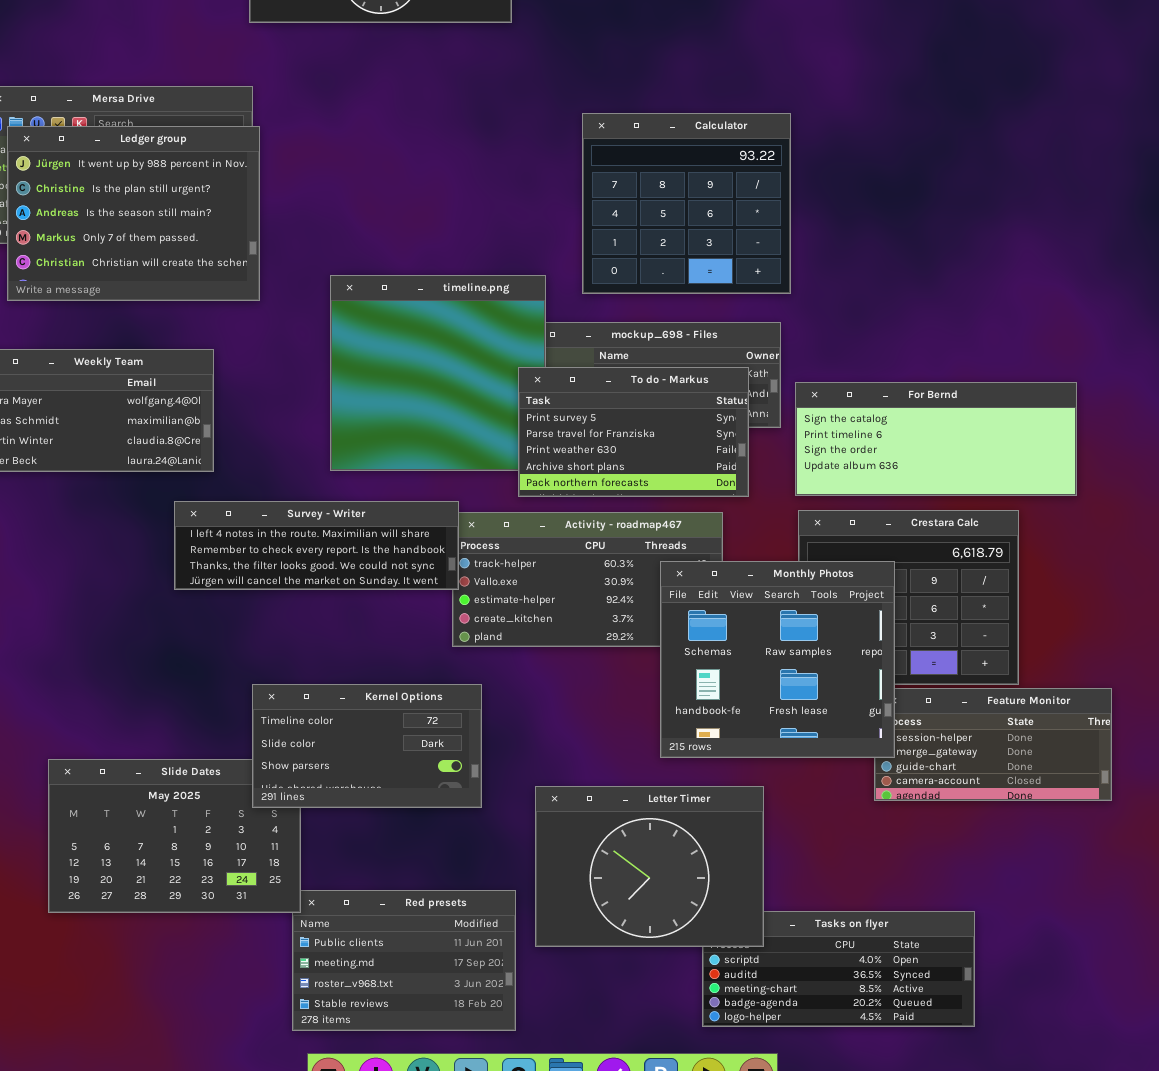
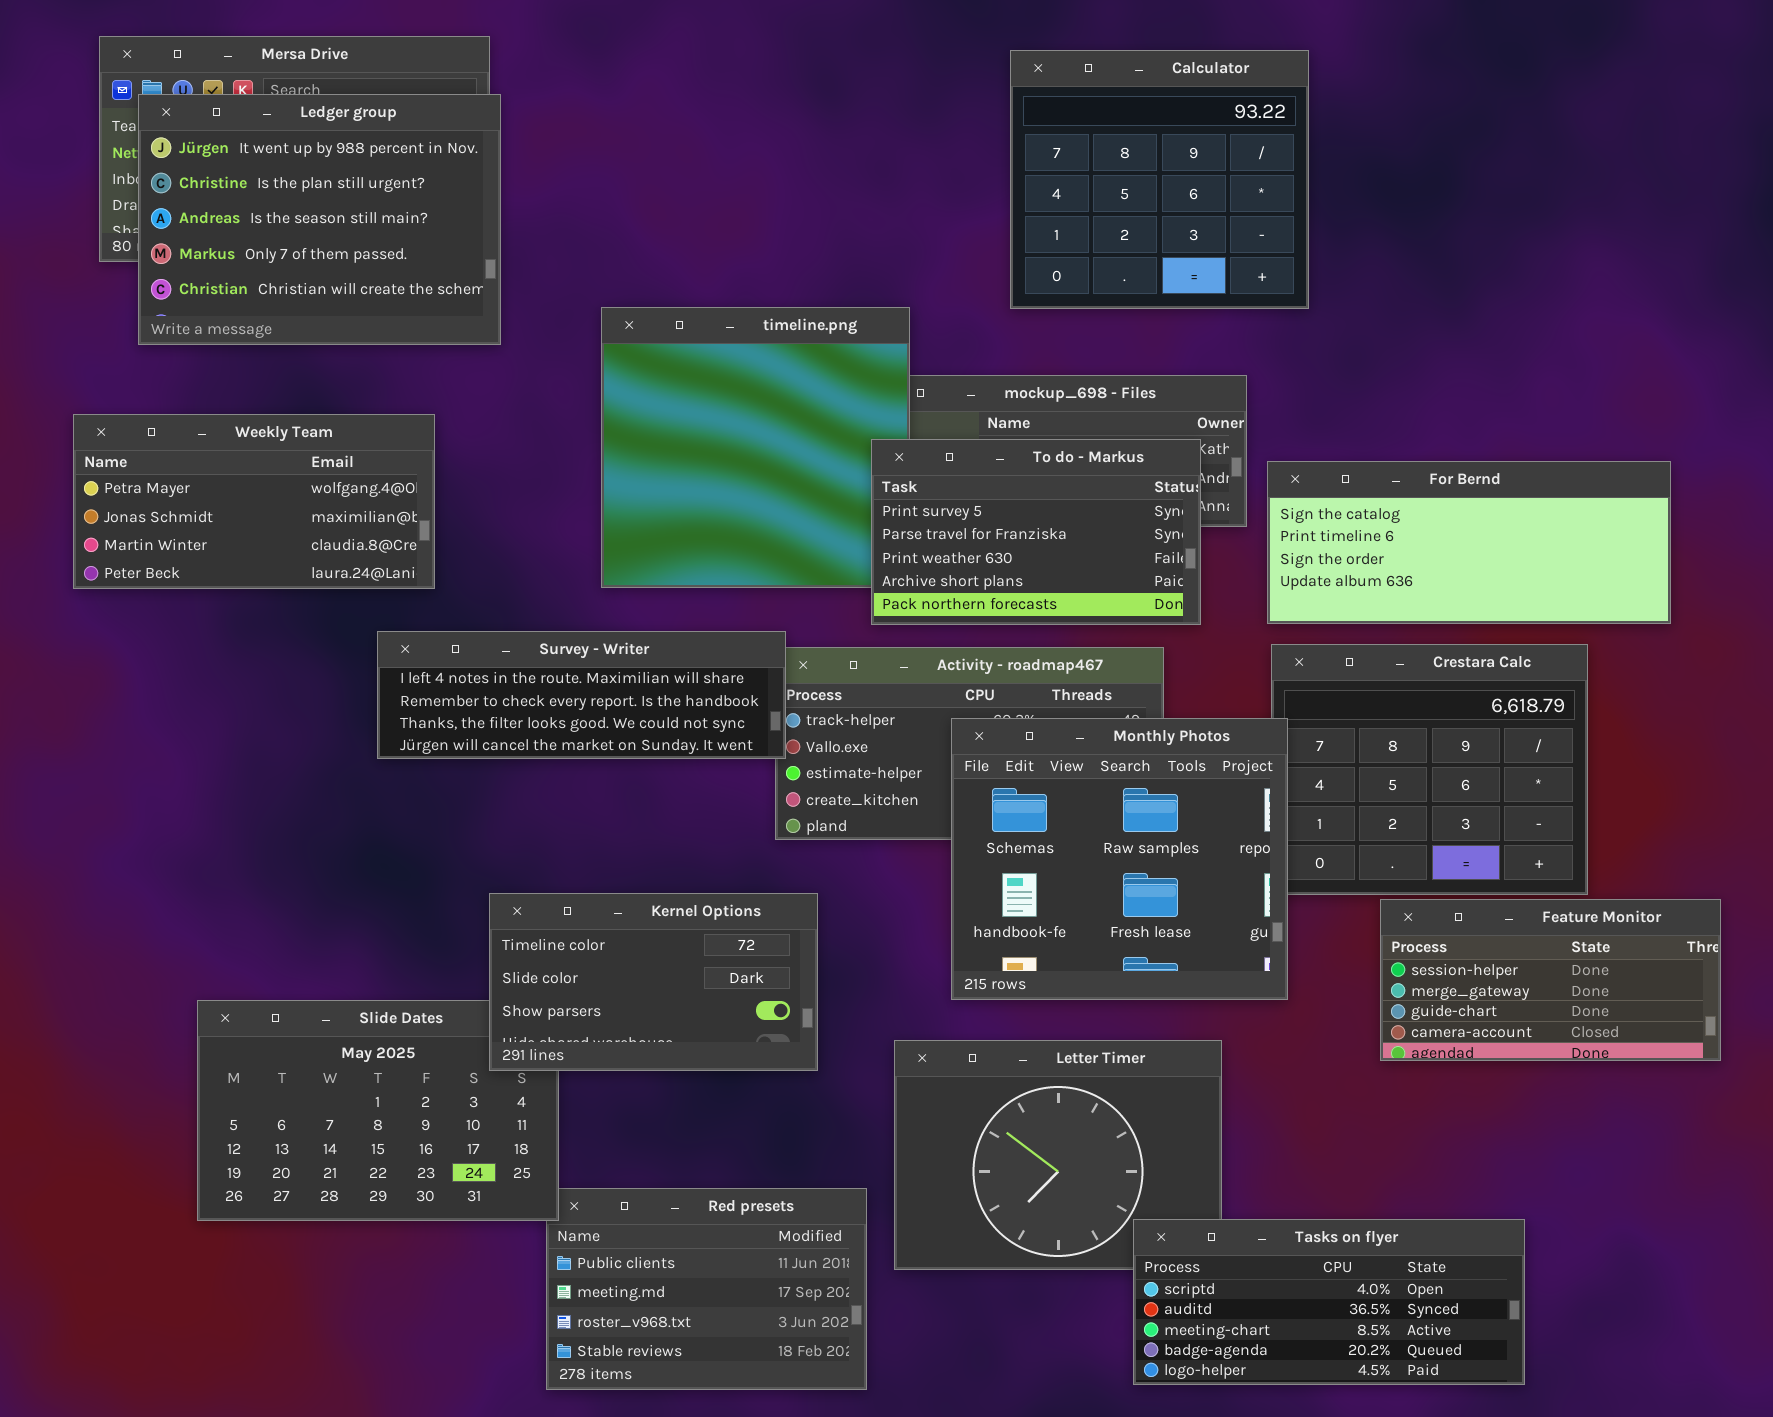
Calculator: [582,113,791,294] -> [1010,50,1309,309], moved
Monthly Photos: [660,561,895,758] -> [951,718,1288,1000], moved
Tasks on flyer: [702,911,975,1027] -> [1133,1219,1525,1385], raised

